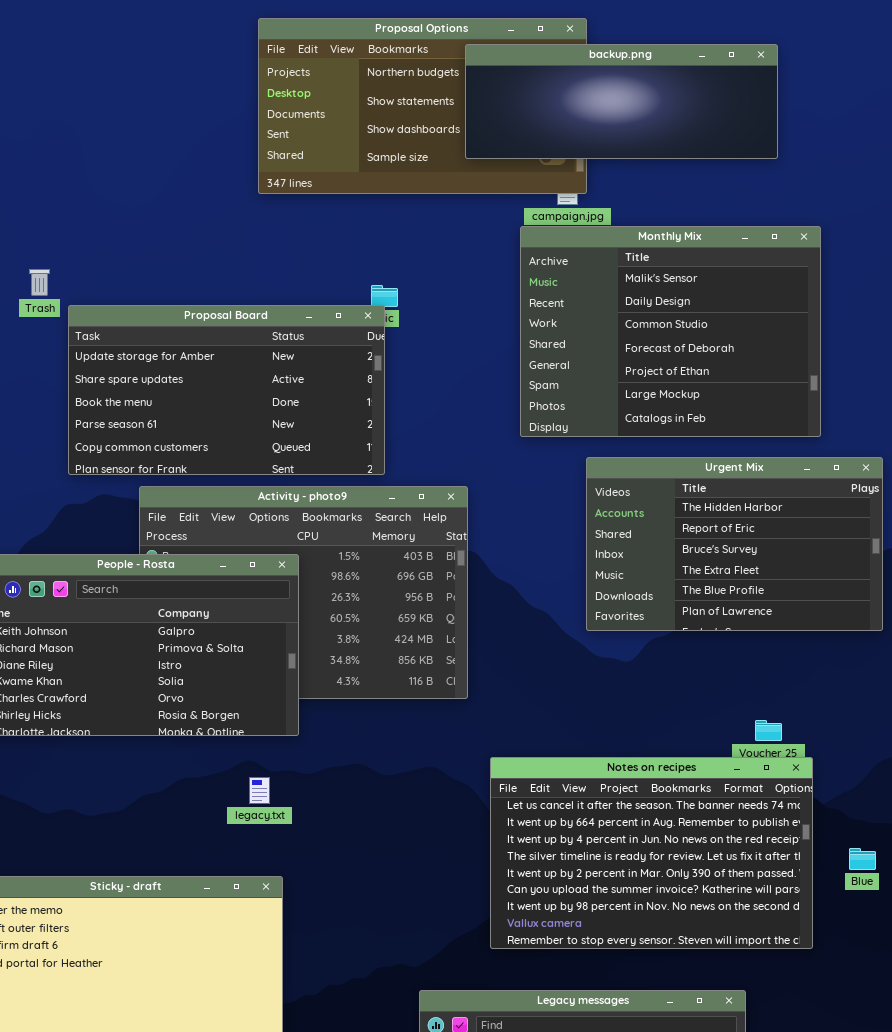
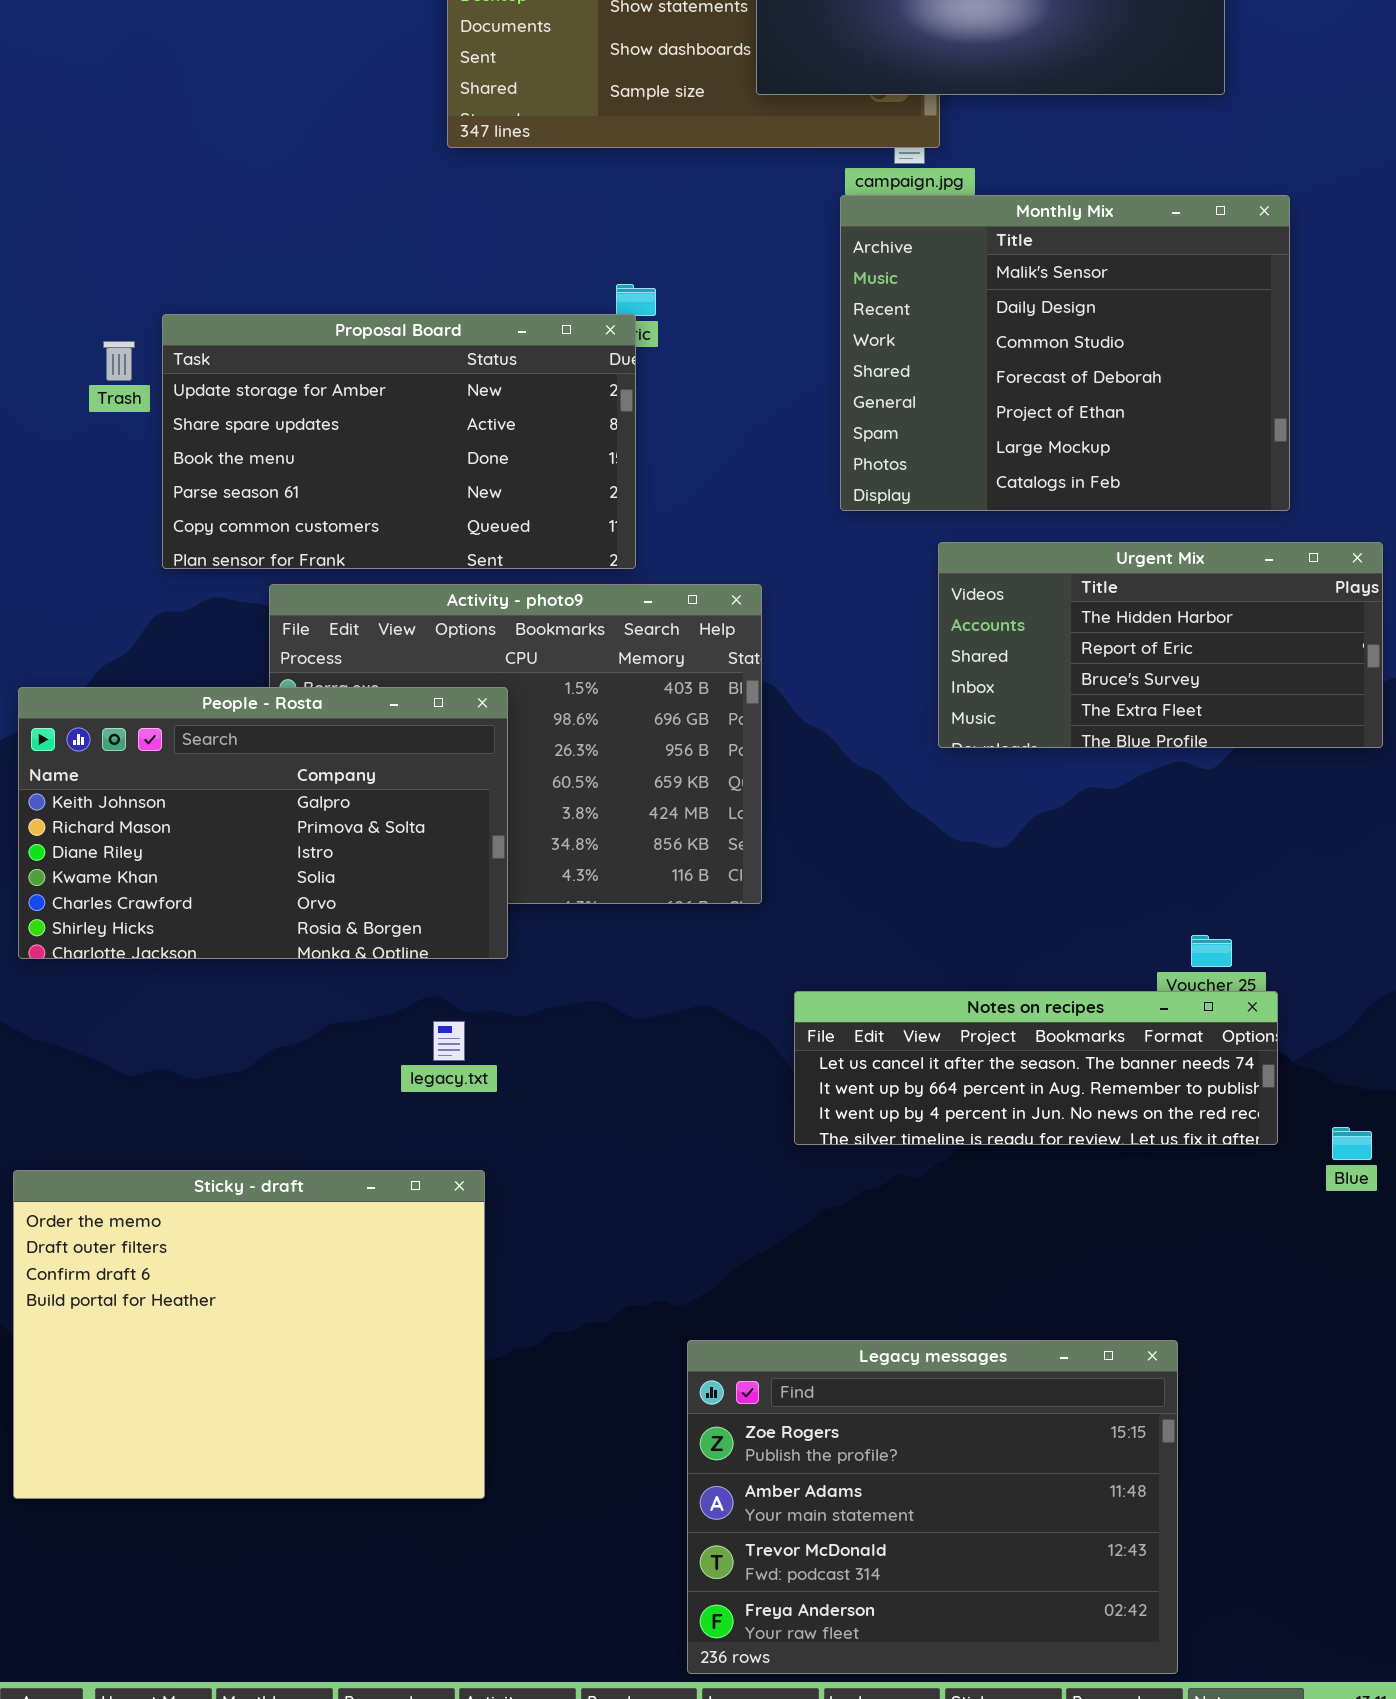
Trash: [29,269,50,296] -> [103,341,135,381], moved
Urgent Mix: [586,457,883,631] -> [938,542,1383,748], resized
Notes on recipes: [490,757,813,949] -> [794,991,1278,1145], resized

